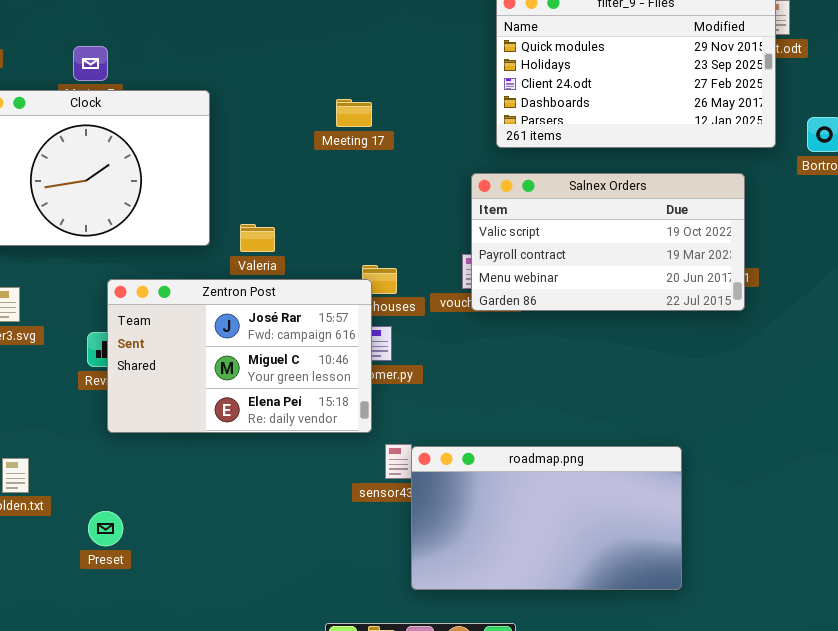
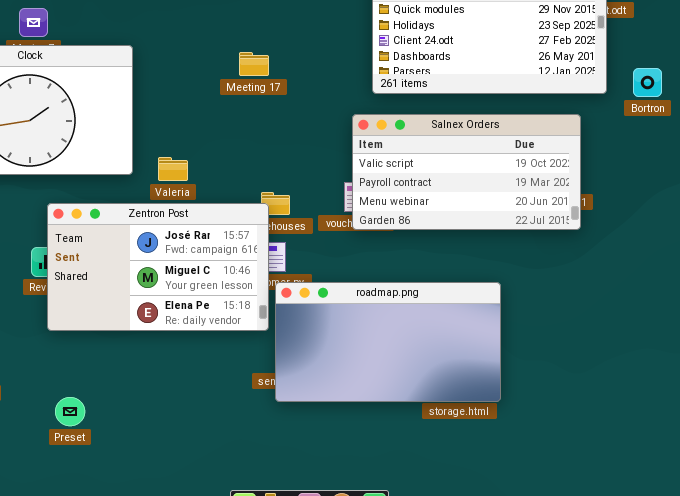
roadmap.png: [411,446,682,590] -> [275,282,501,402], moved
Preset: [88,511,123,546] -> [55,397,85,426], moved

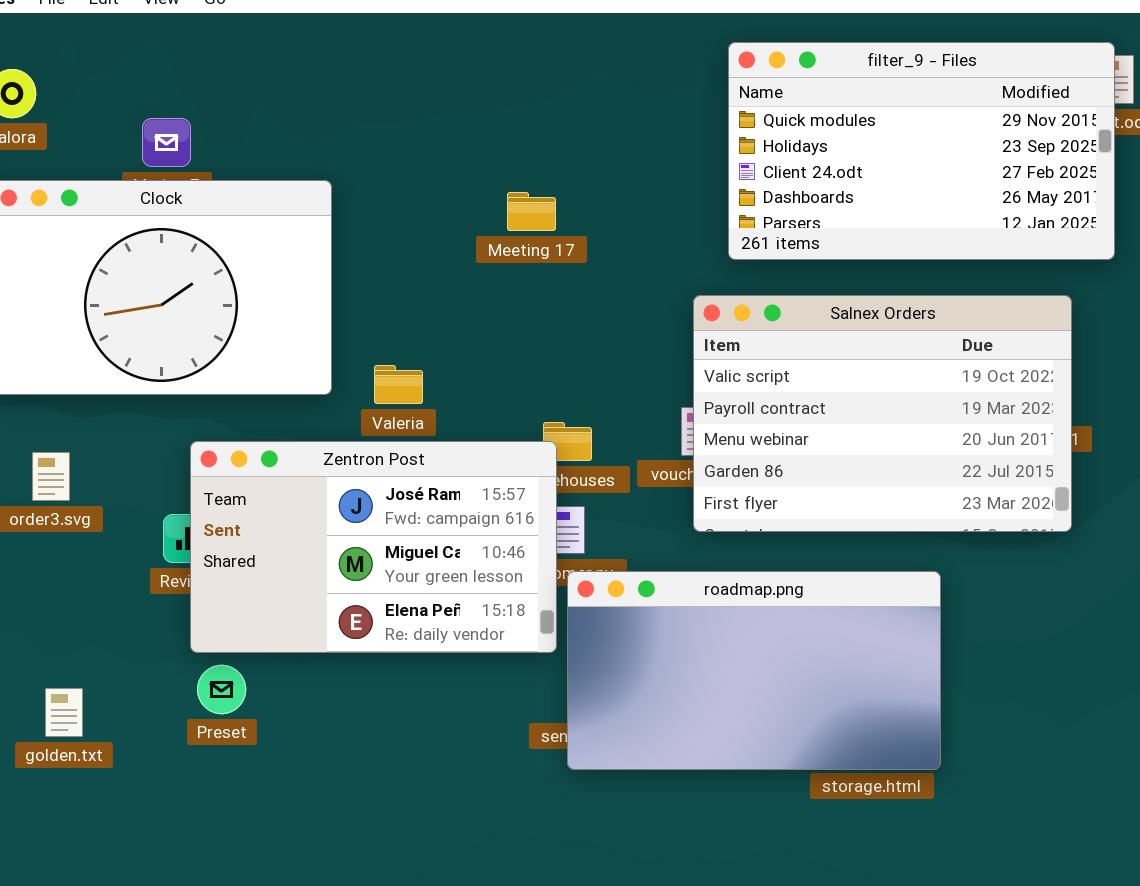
Salnex Orders: [352,114,581,230] -> [693,295,1072,532], resized
Preset: [55,397,85,426] -> [197,665,246,714], moved

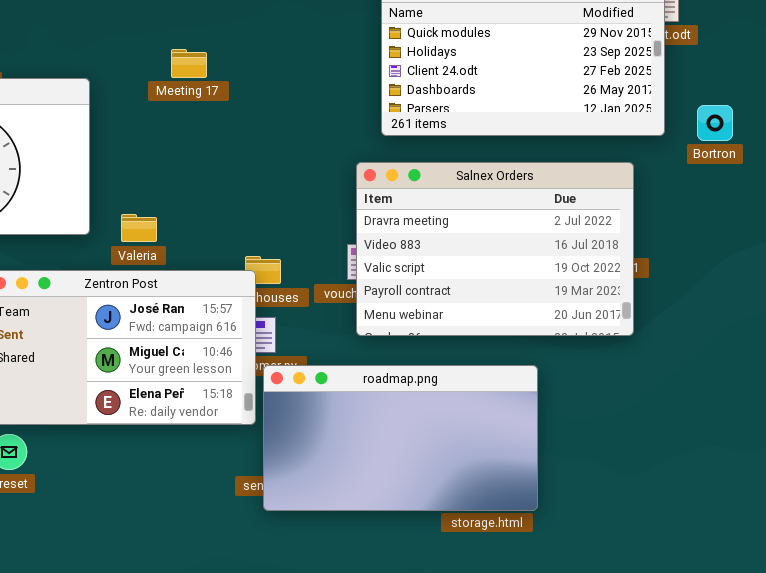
Meeting 17: [507,192,556,231] -> [171,49,207,78], moved
Salnex Orders: [693,295,1072,532] -> [356,162,634,336], scrolled up 2 rows

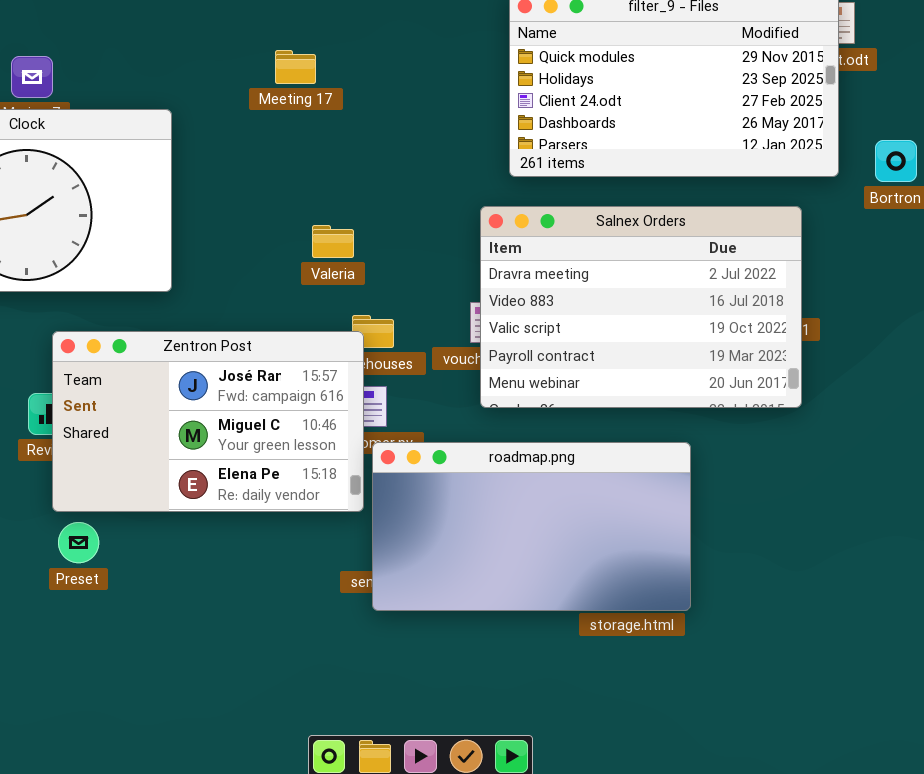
Meeting 17: [171,49,207,78] -> [275,50,316,84], moved
Valeria: [121,214,157,242] -> [312,225,354,258], moved

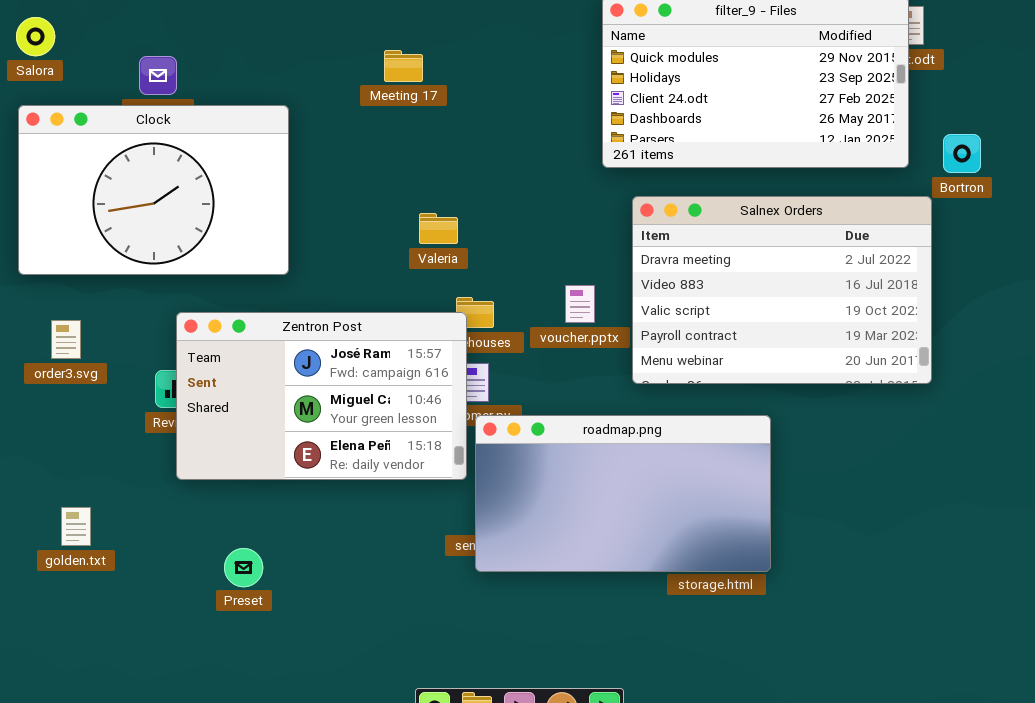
Salnex Orders: [480,206,802,408] -> [632,196,932,384], moved
Preset: [58,522,99,563] -> [224,548,263,587], moved

